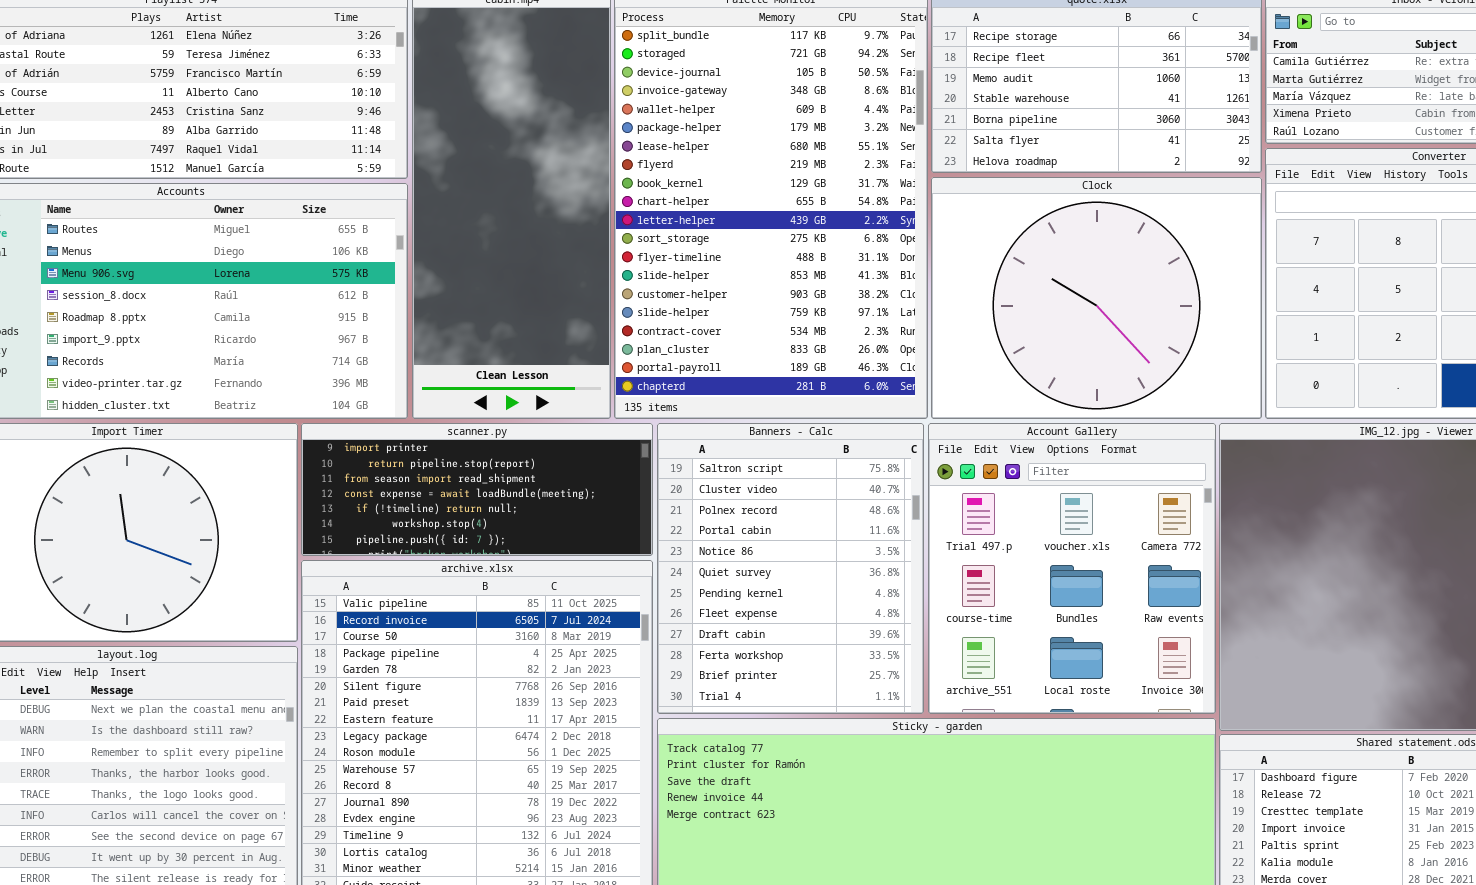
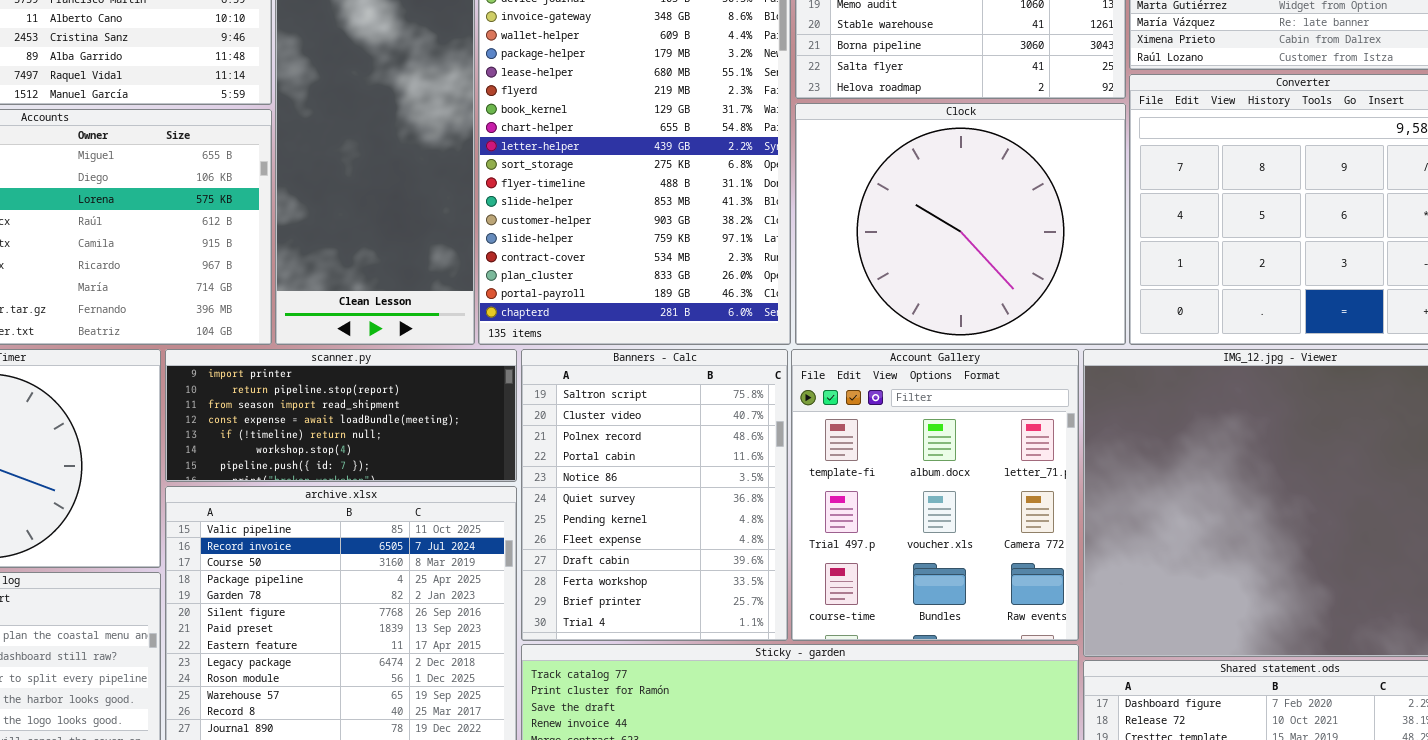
Account Gallery: [928,423,1216,714] -> [791,349,1079,641], scrolled up 1 row

